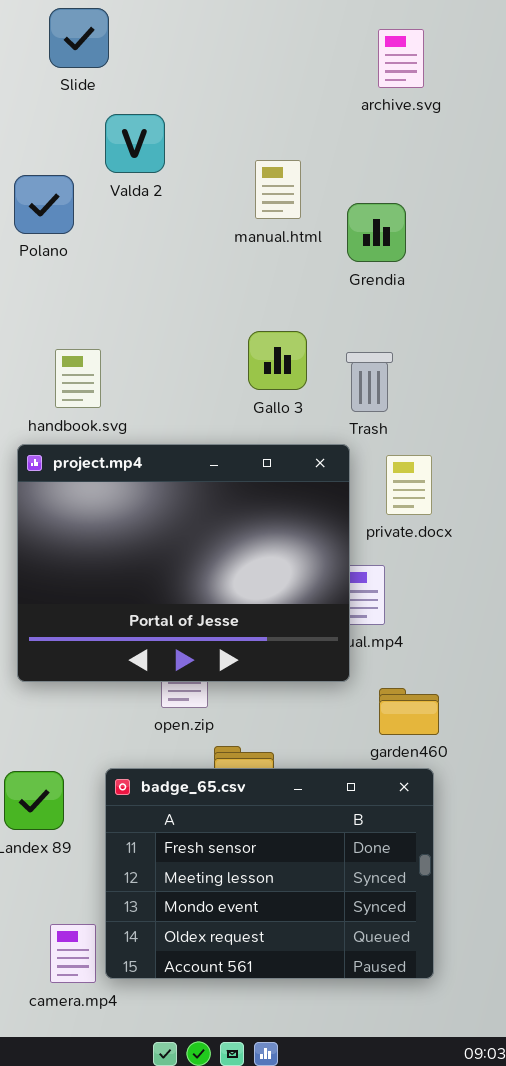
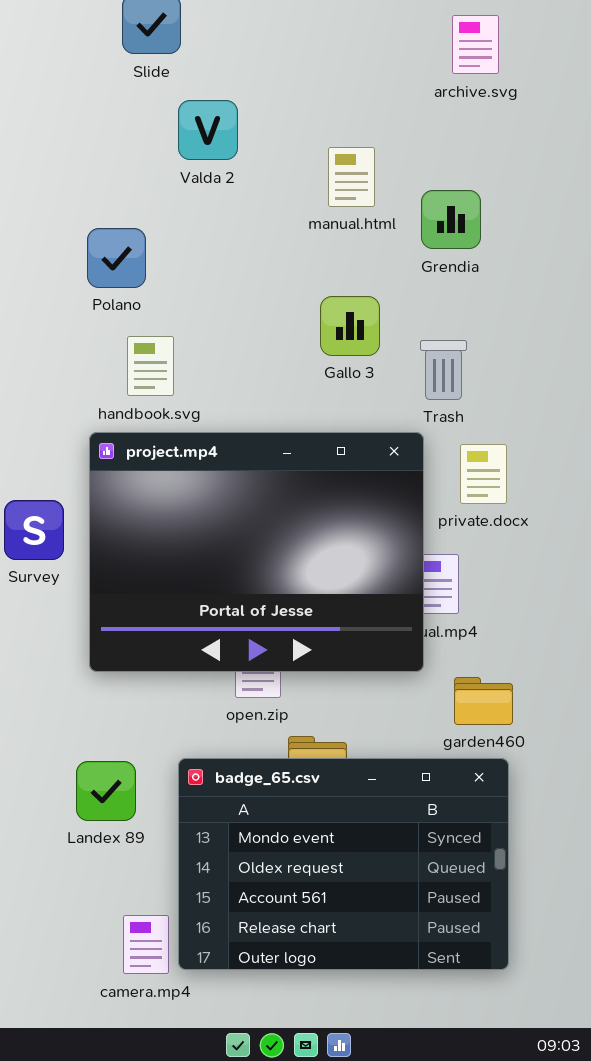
Polano: [14,175,74,234] -> [87,228,146,288], moved
Gallo 3: [248,331,307,390] -> [320,296,380,356], moved
badge_65.csv: [105,768,434,979] -> [178,758,509,970], scrolled down 2 rows

